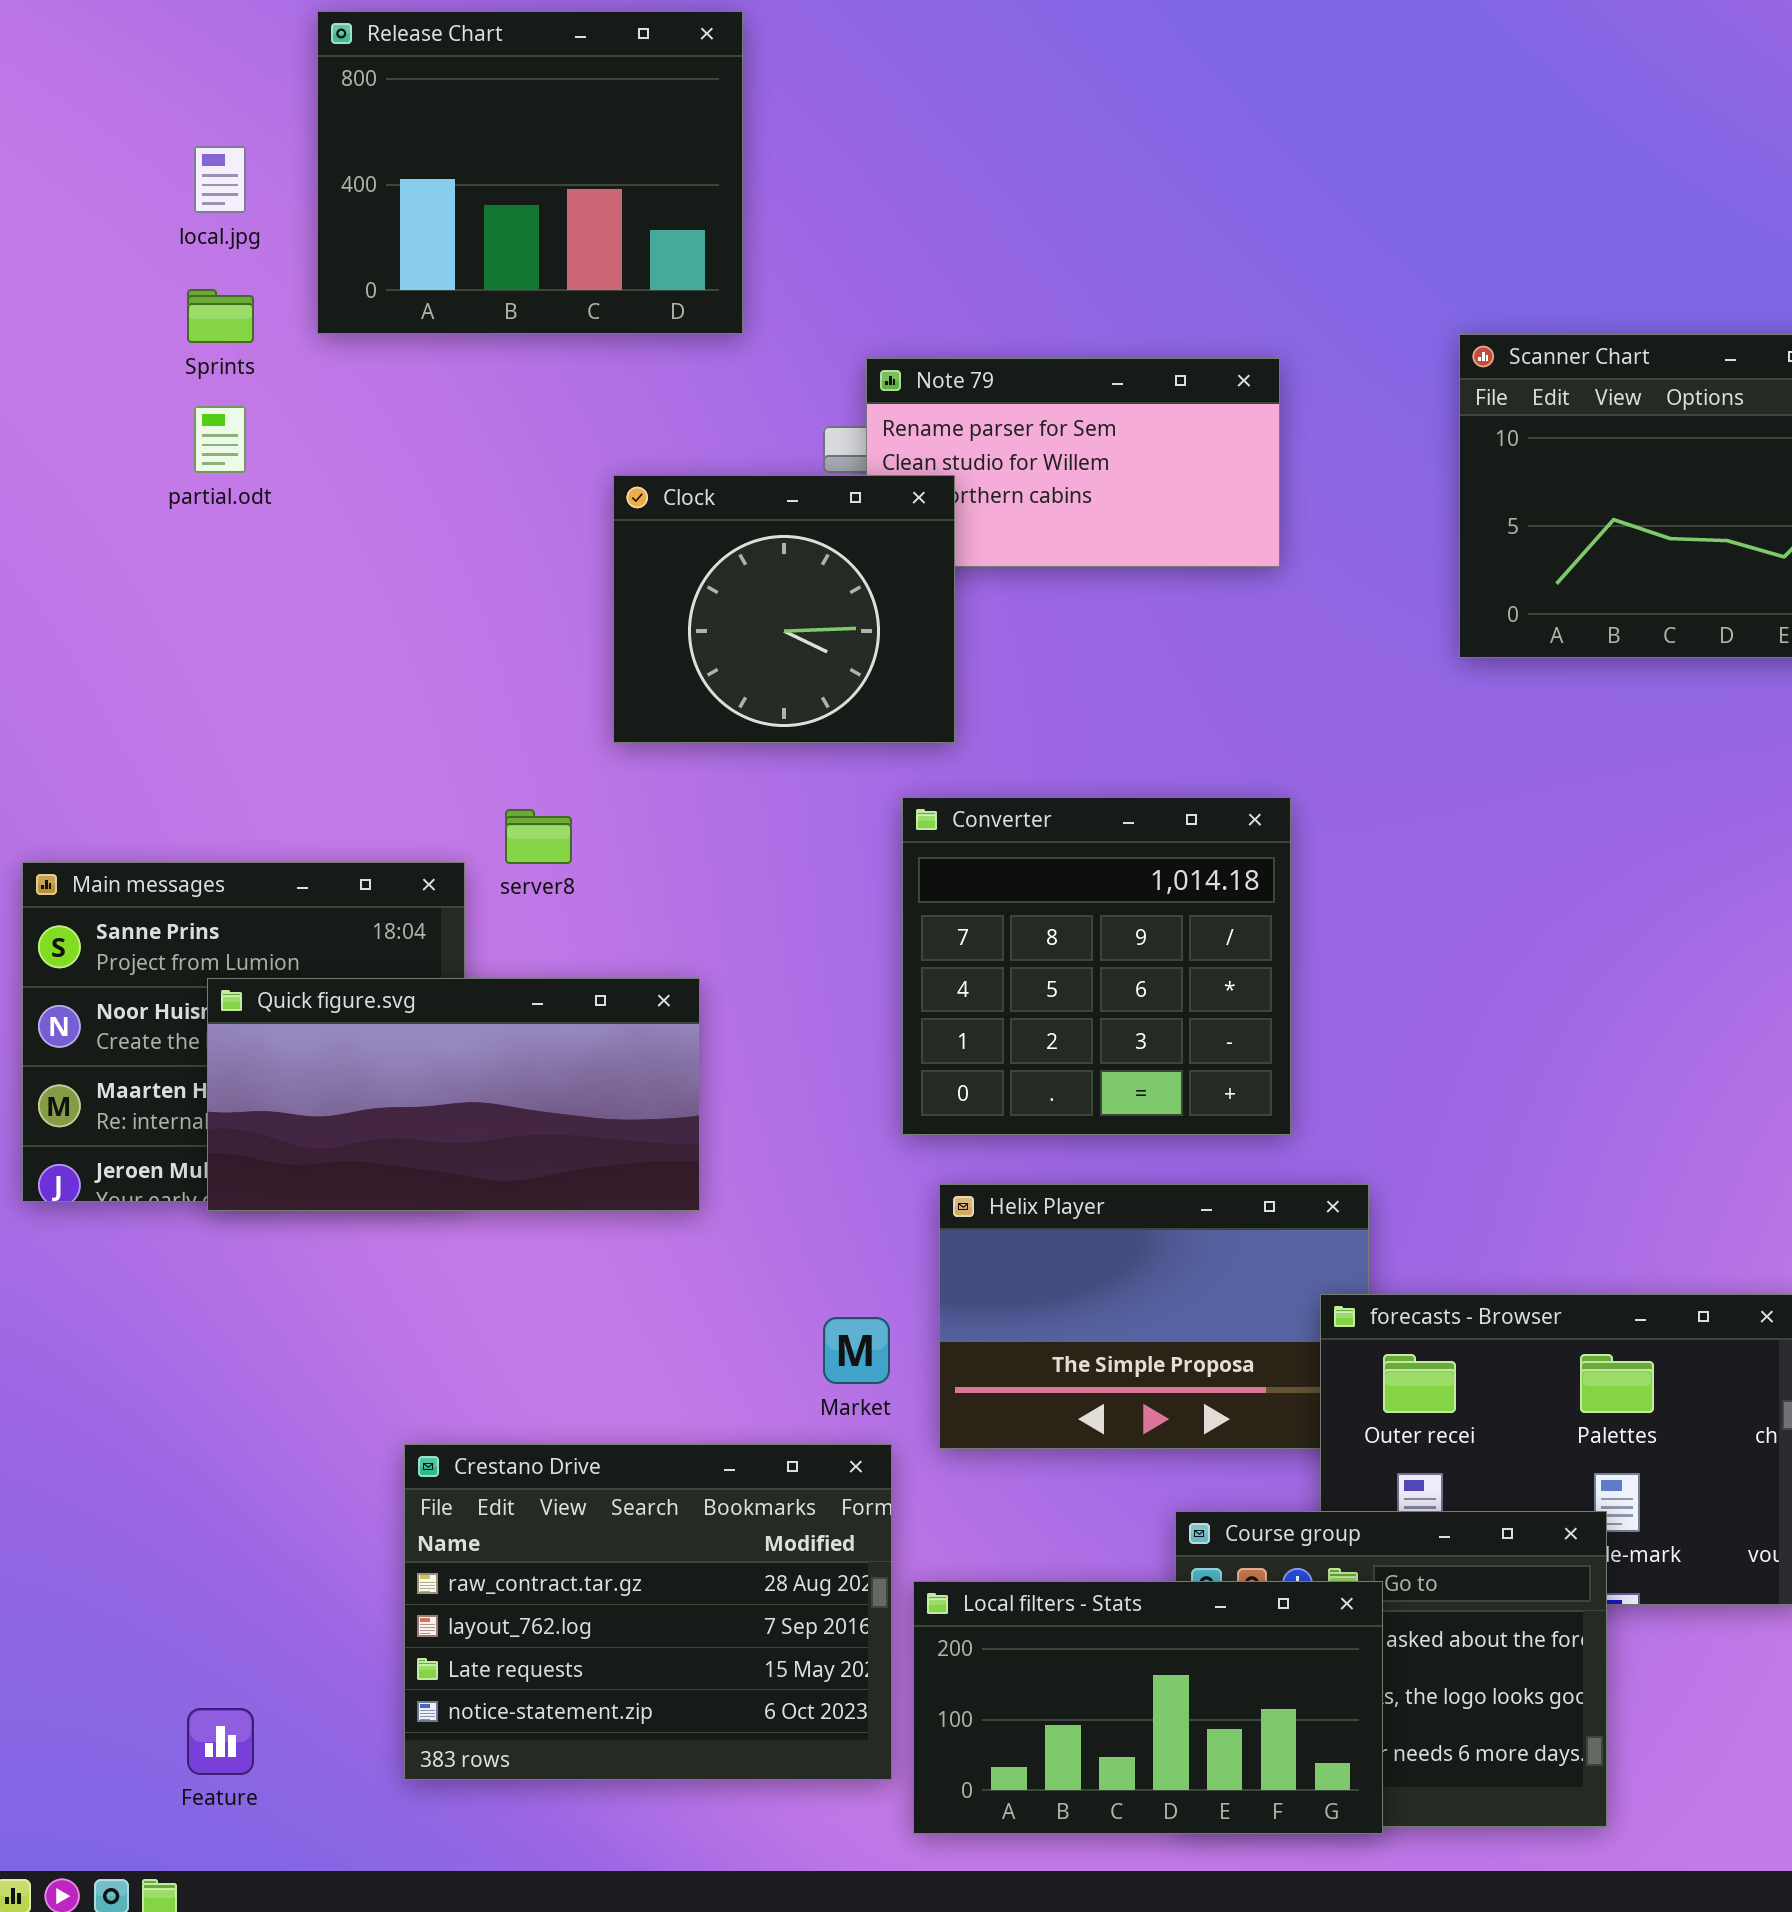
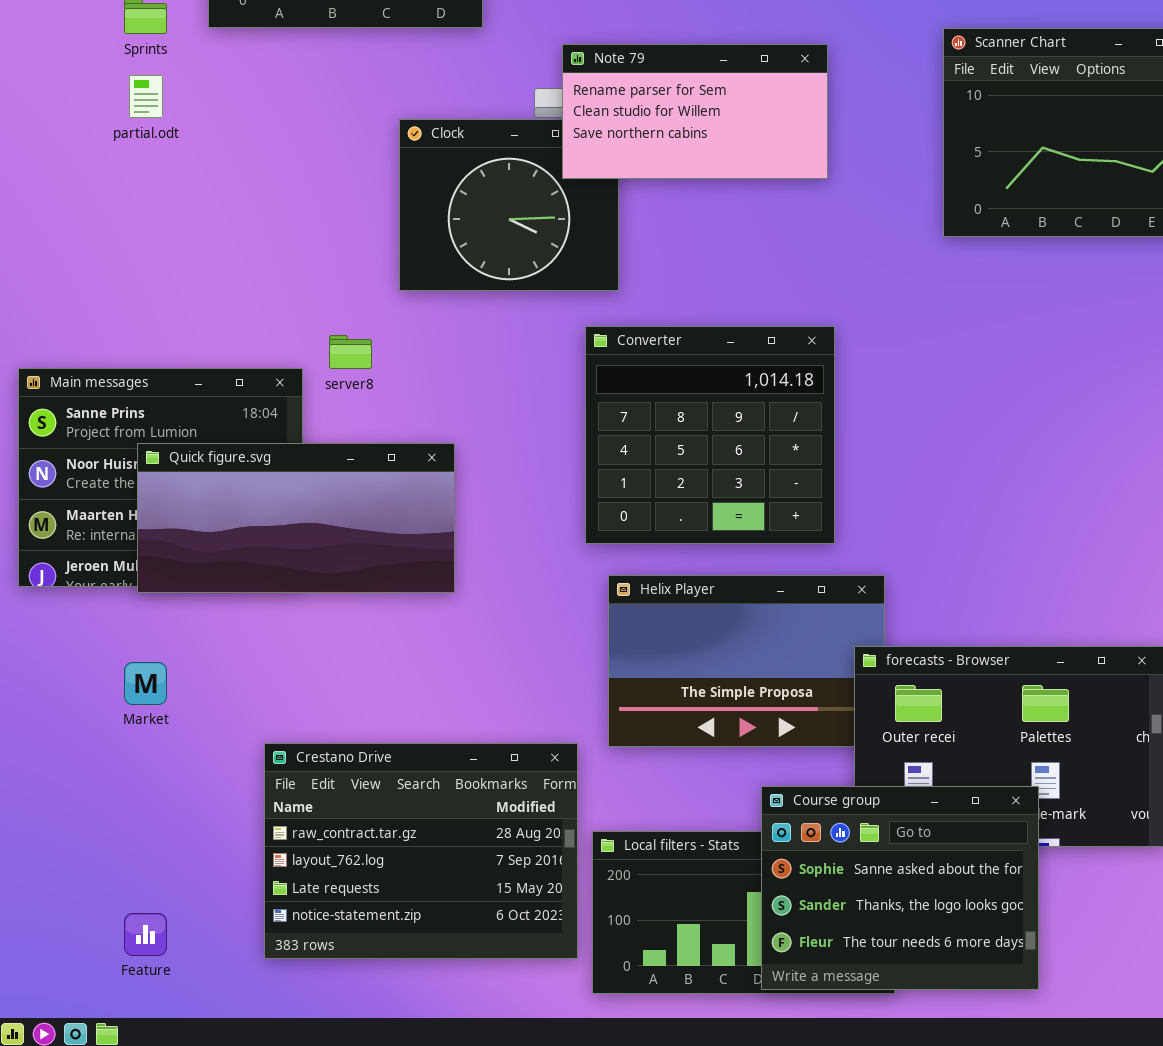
Note 79: [866,358,1280,567] -> [562,44,828,179], raised
Market: [823,1317,890,1384] -> [124,662,167,705], moved
Course group: [1175,1511,1607,1827] -> [761,786,1039,990], raised

